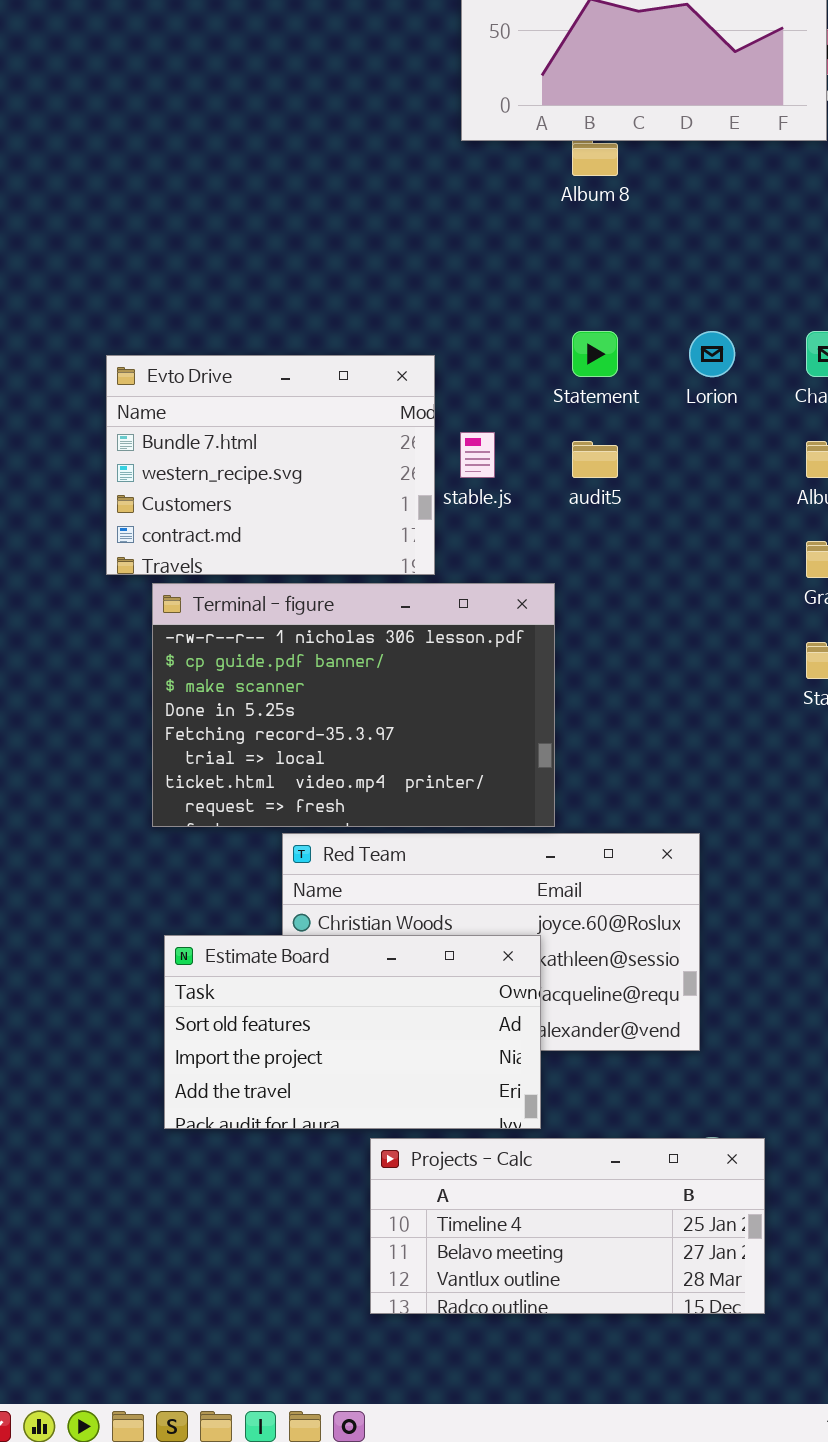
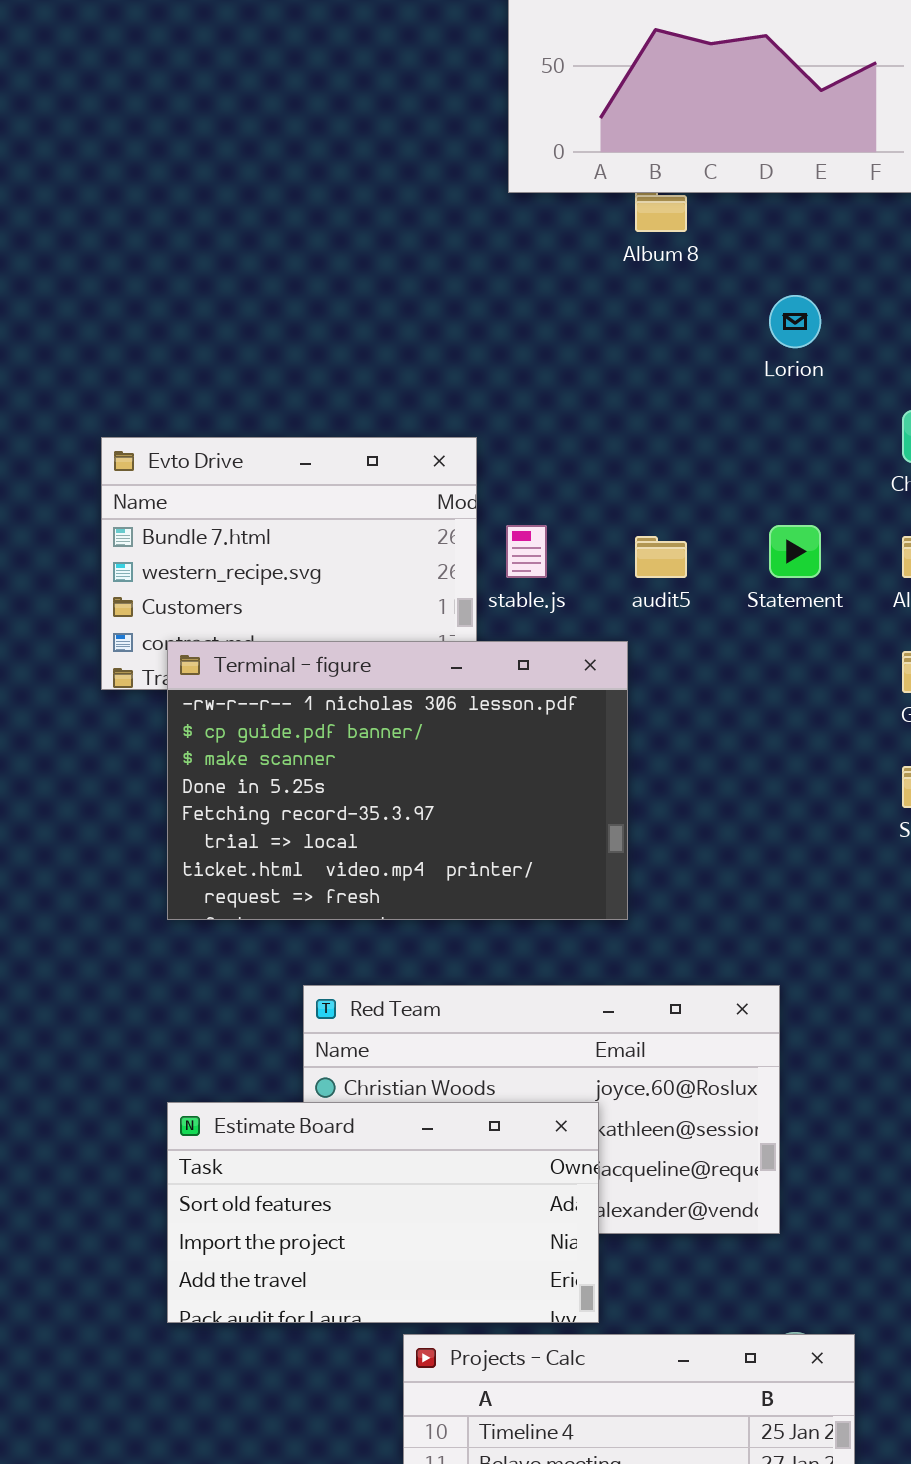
Statement: [572,331,618,377] -> [769,525,821,578], moved
Lorion: [689,331,735,377] -> [769,295,821,348], moved
Terminal - figure: [152,583,555,827] -> [167,641,628,920], moved

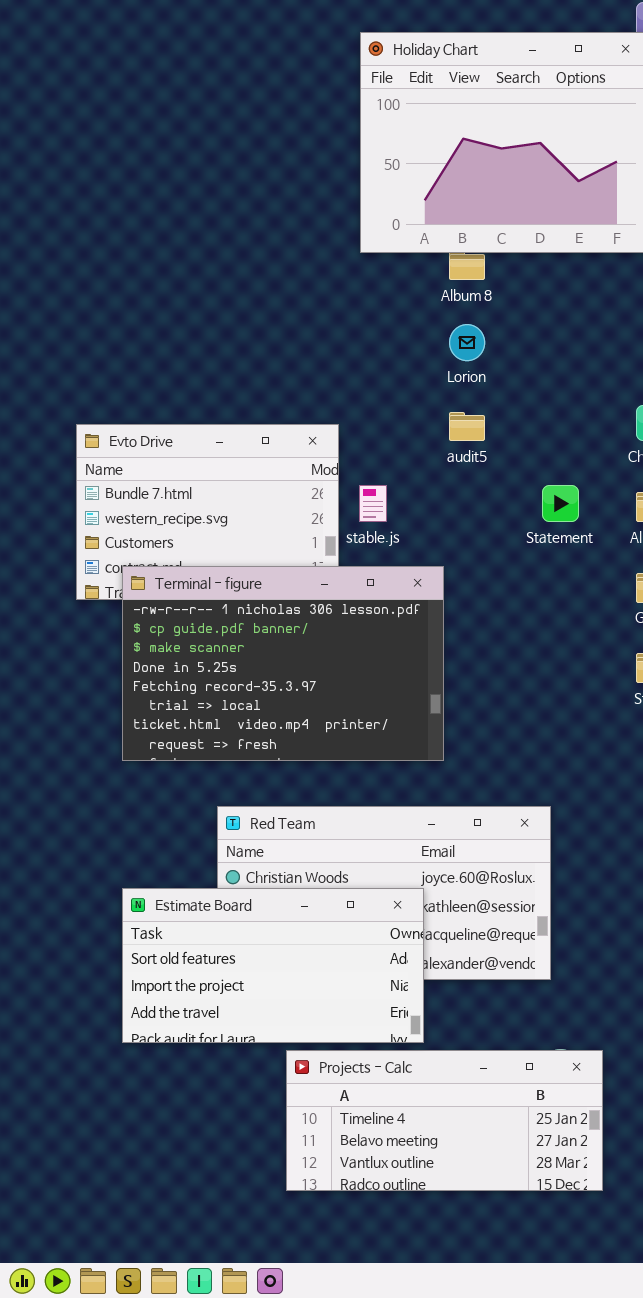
Lorion: [769,295,821,348] -> [449,324,485,361], moved
audit5: [635,536,687,578] -> [449,412,485,441], moved

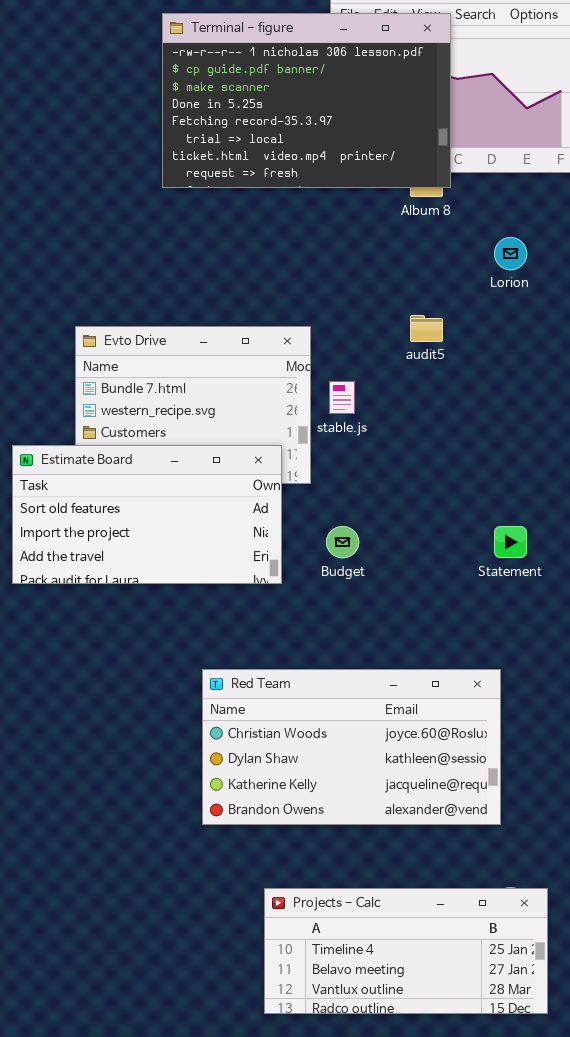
Lorion: [449,324,485,361] -> [494,237,527,270], moved
Statement: [542,485,579,522] -> [494,526,527,558], moved
Terminal - figure: [122,566,444,761] -> [162,13,451,188], moved
Estimate Board: [122,888,424,1043] -> [12,445,282,584], moved

